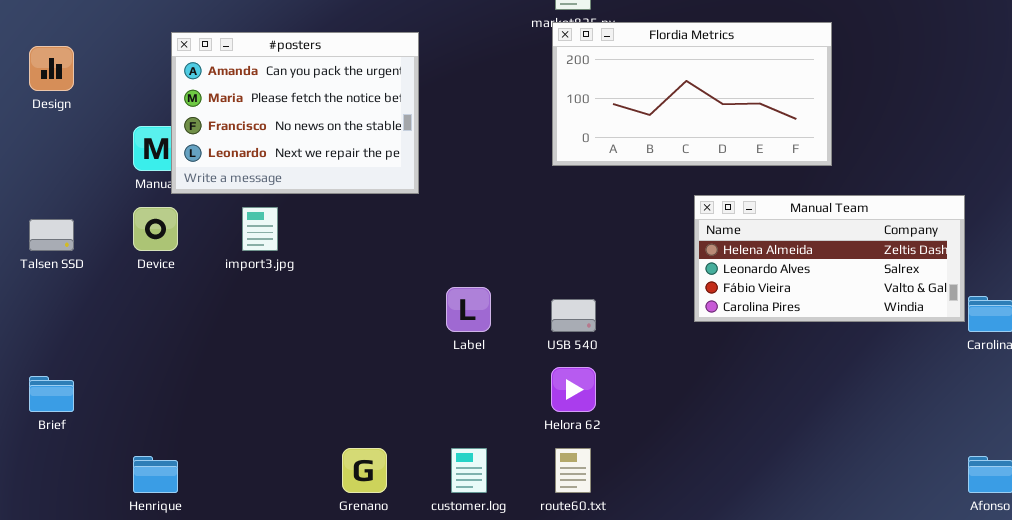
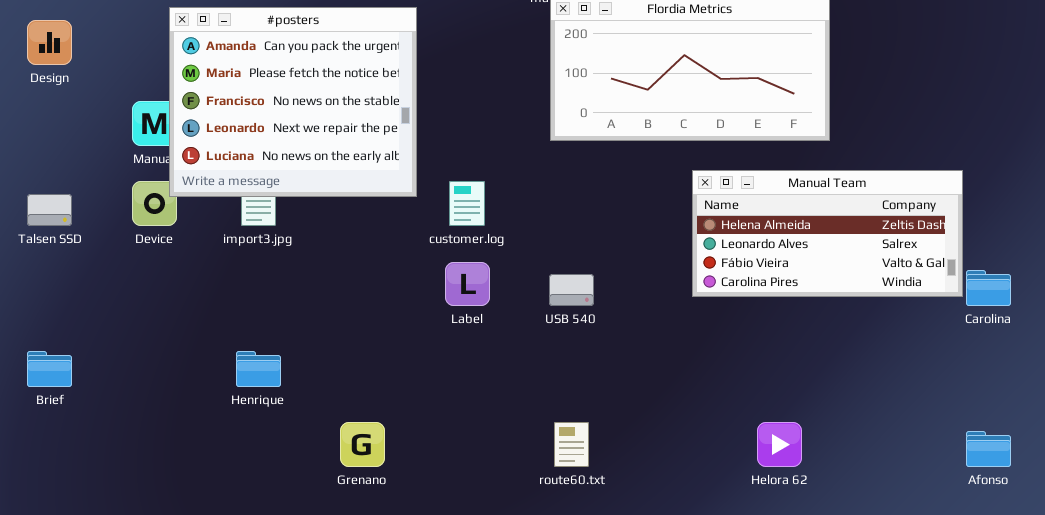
#posters: [171,32,419,194] -> [169,7,417,197], resized
Helora 62: [551,367,596,412] -> [757,422,802,467], moved
customer.log: [451,448,487,493] -> [449,181,485,226], moved
Henrique: [133,456,178,493] -> [236,351,281,387], moved

